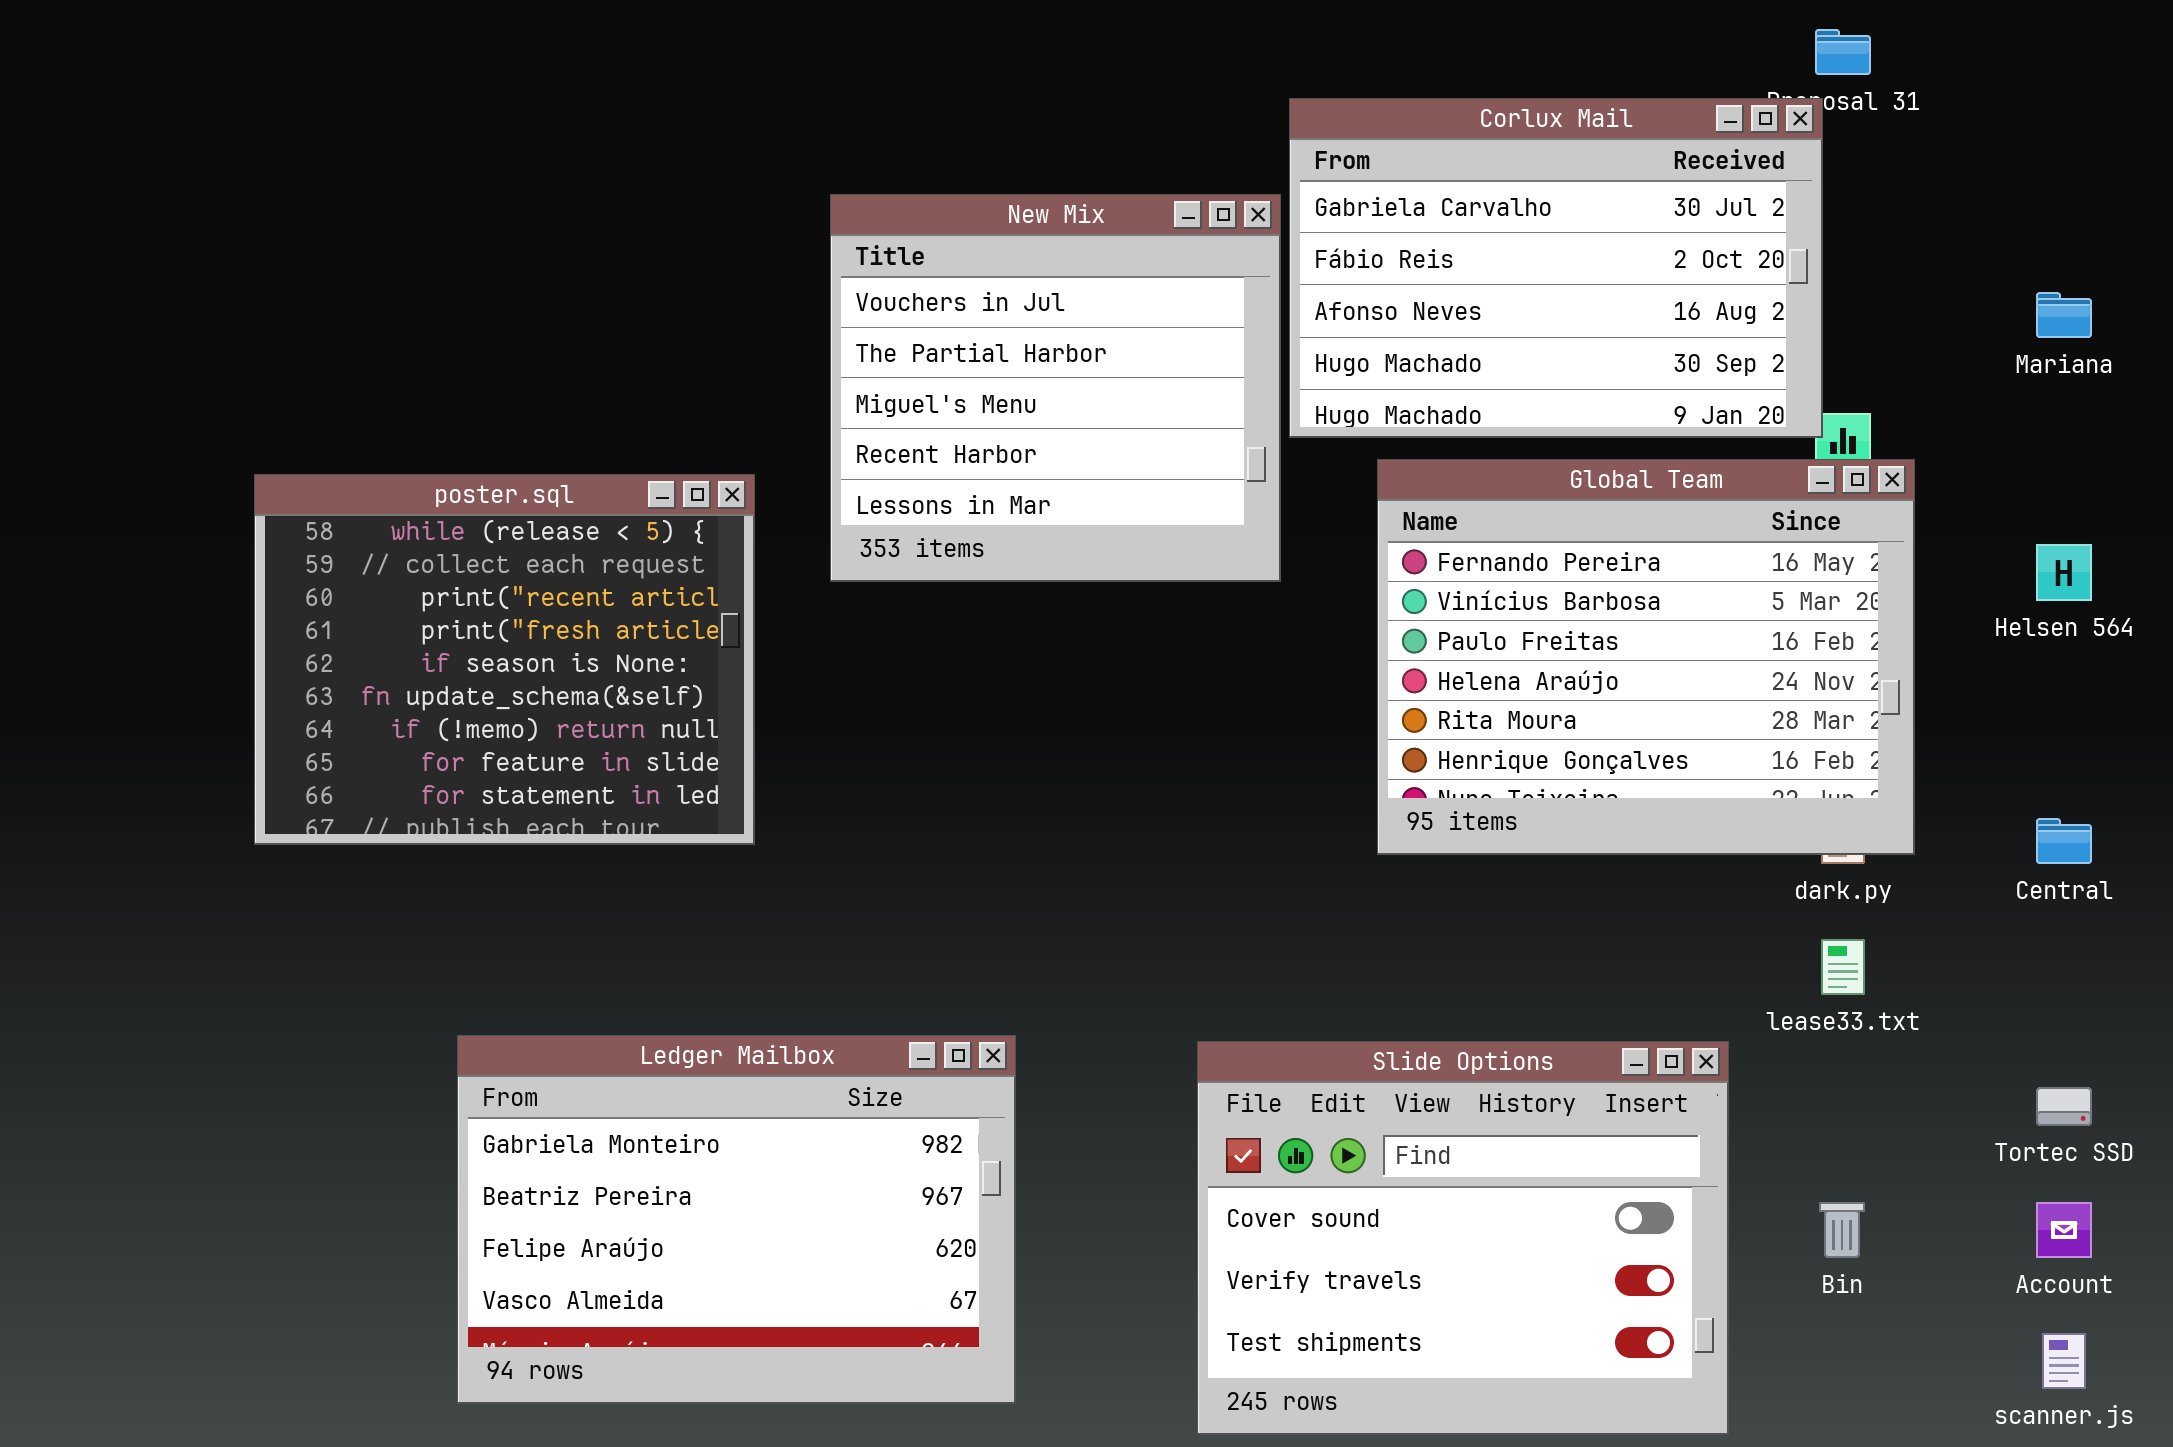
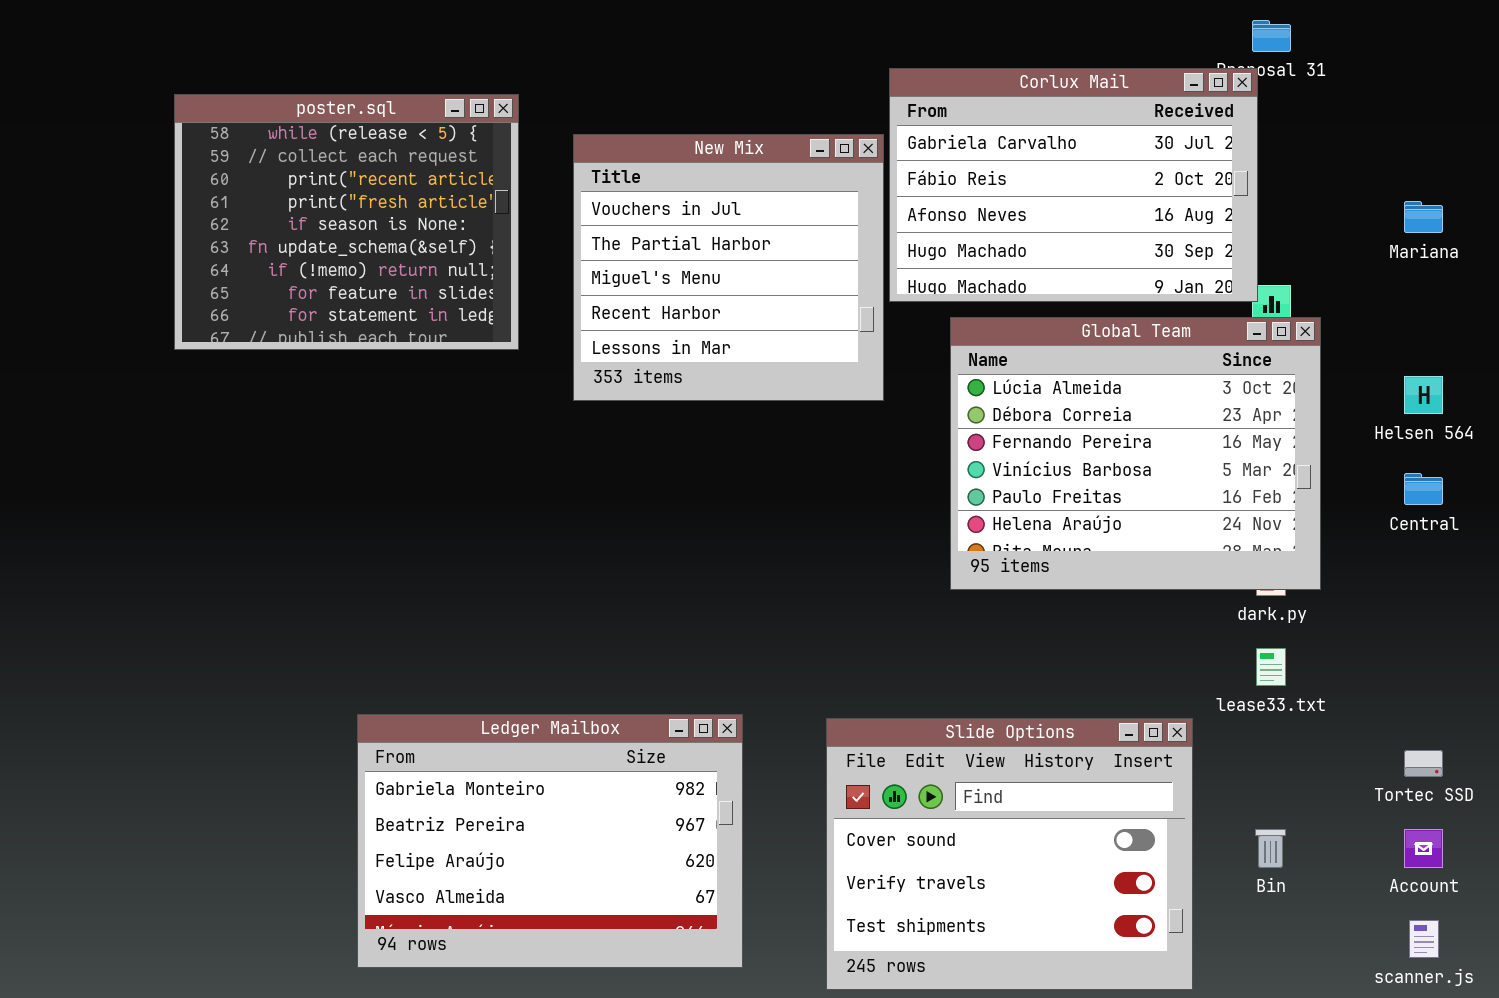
Global Team: [1377,459,1915,855] -> [950,317,1321,590], scrolled up 2 rows
poster.sql: [254,474,755,845] -> [174,94,519,350], moved
Central: [2036,818,2092,864] -> [1404,473,1443,505], moved
Ledger Mailbox: [457,1035,1016,1404] -> [357,714,743,968], moved

